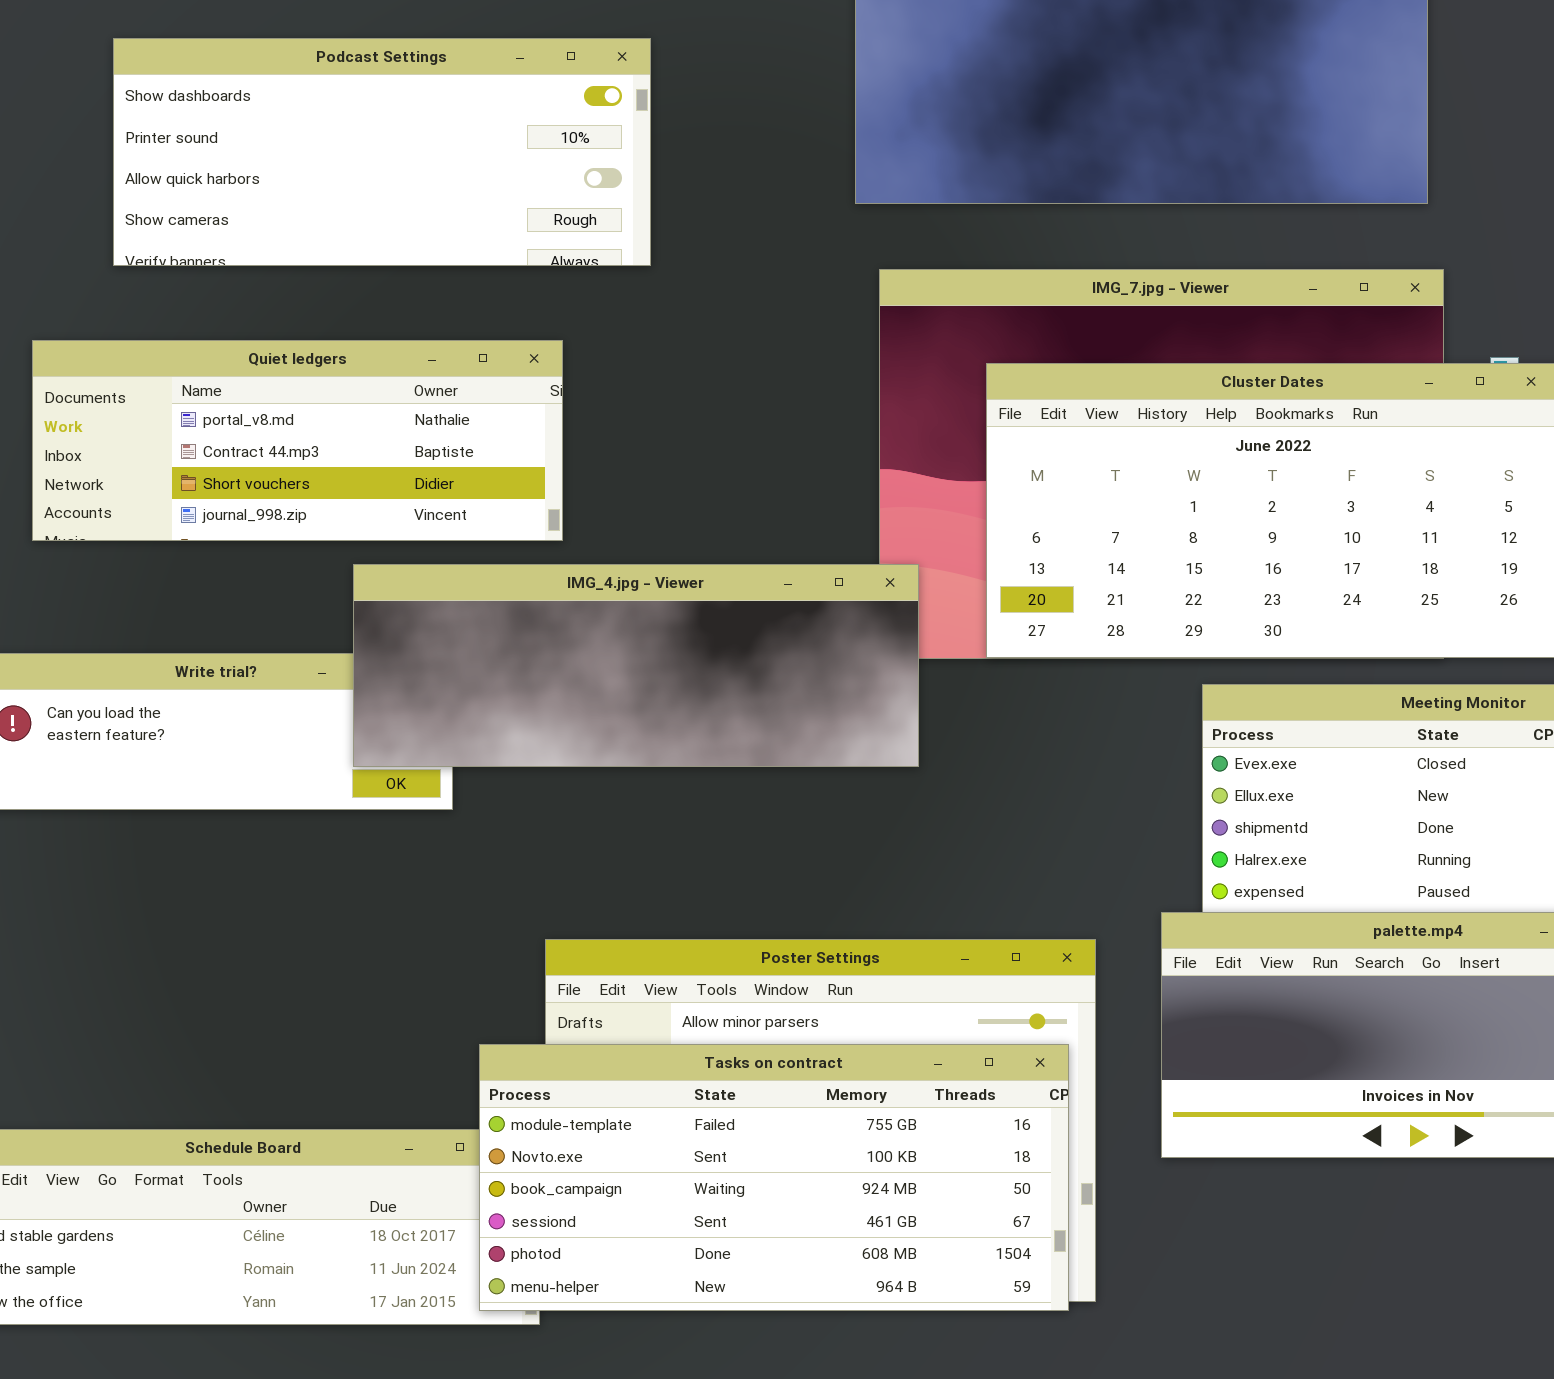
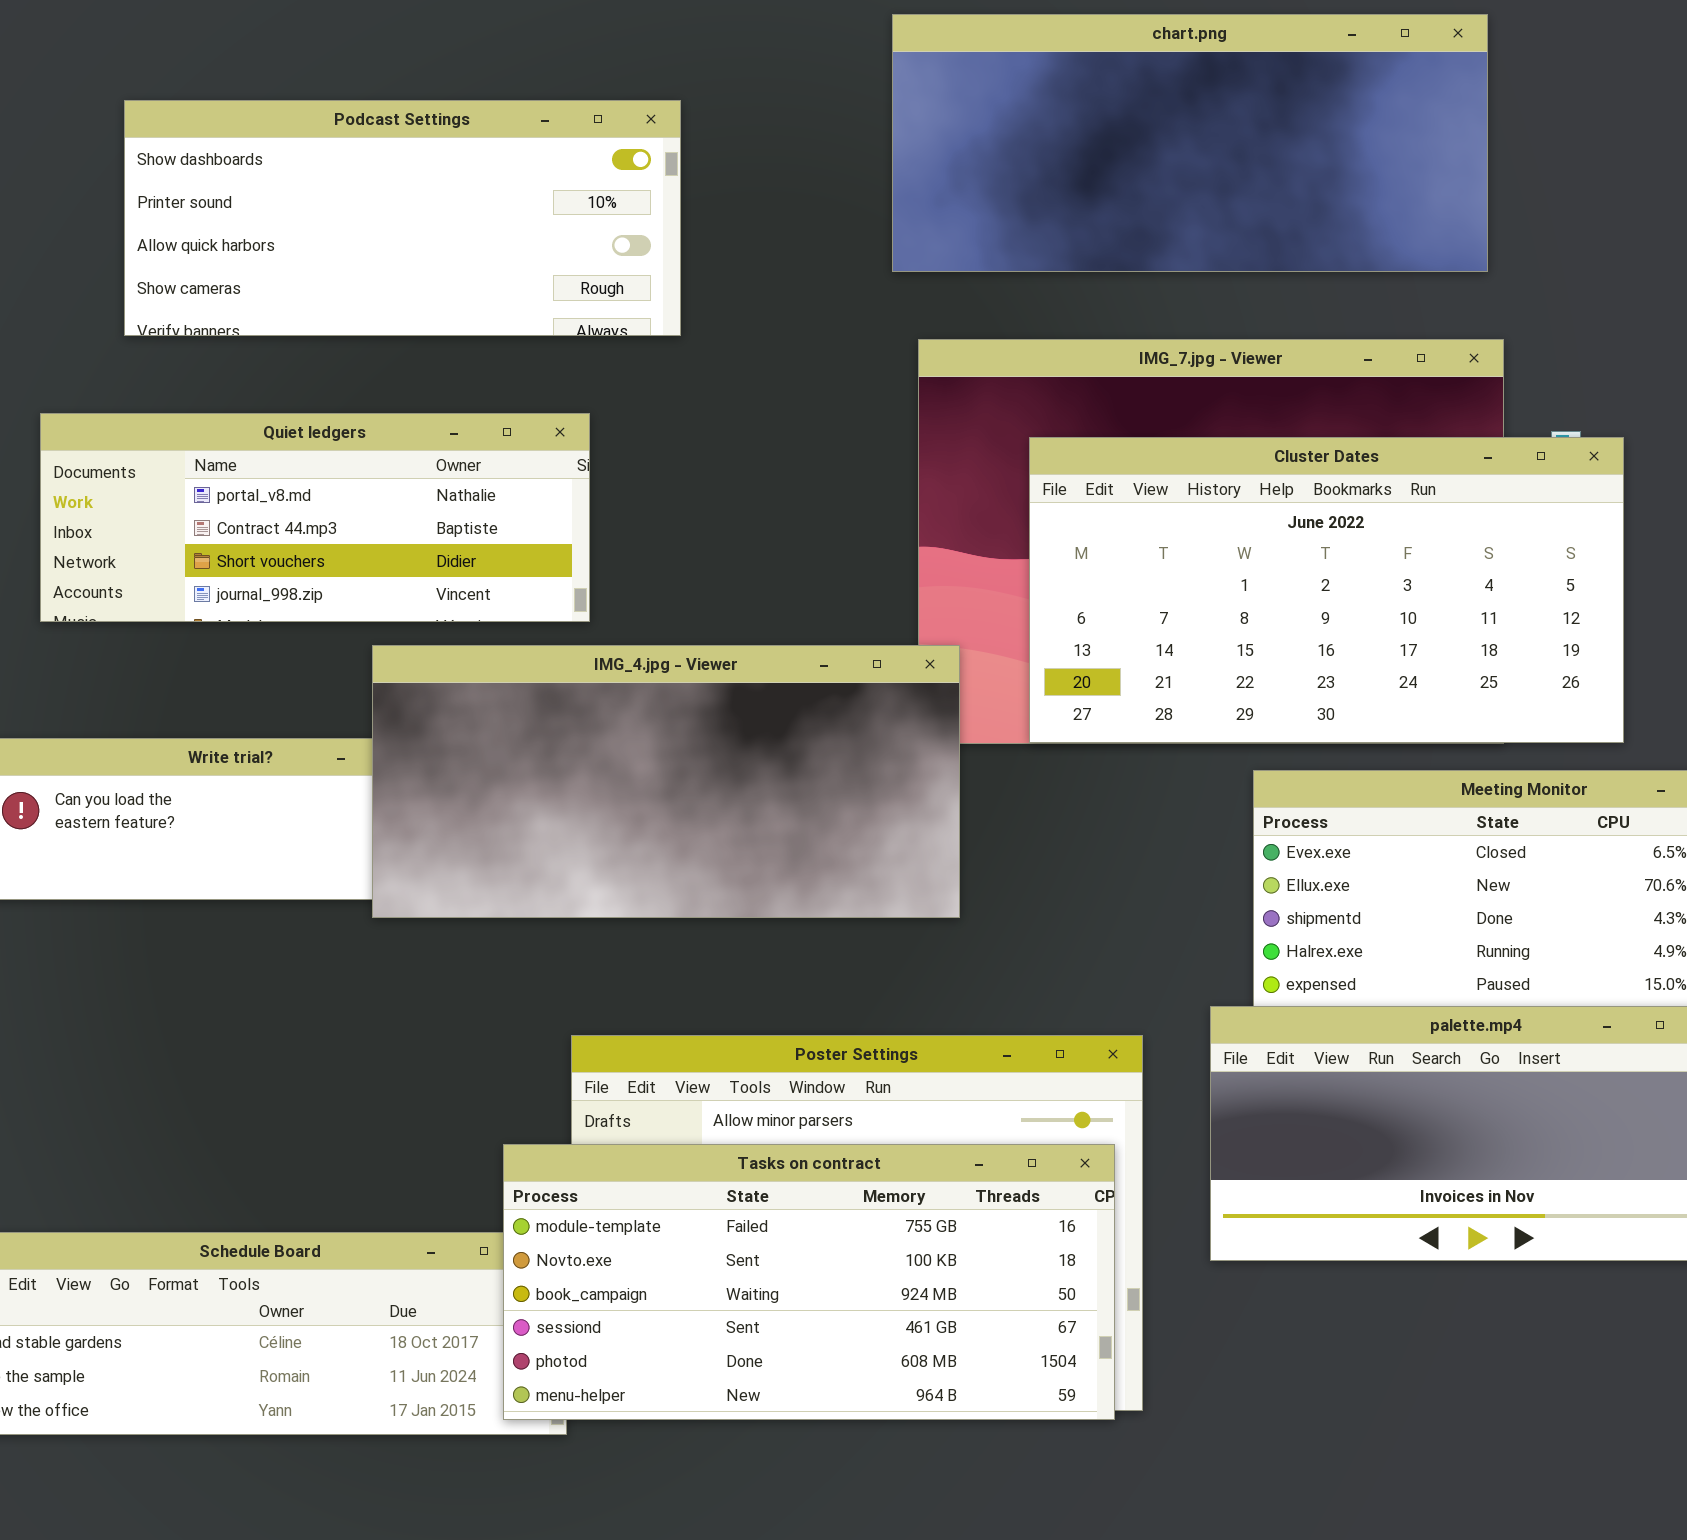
IMG_4.jpg - Viewer: [353,564,919,767] -> [372,645,960,918], resized

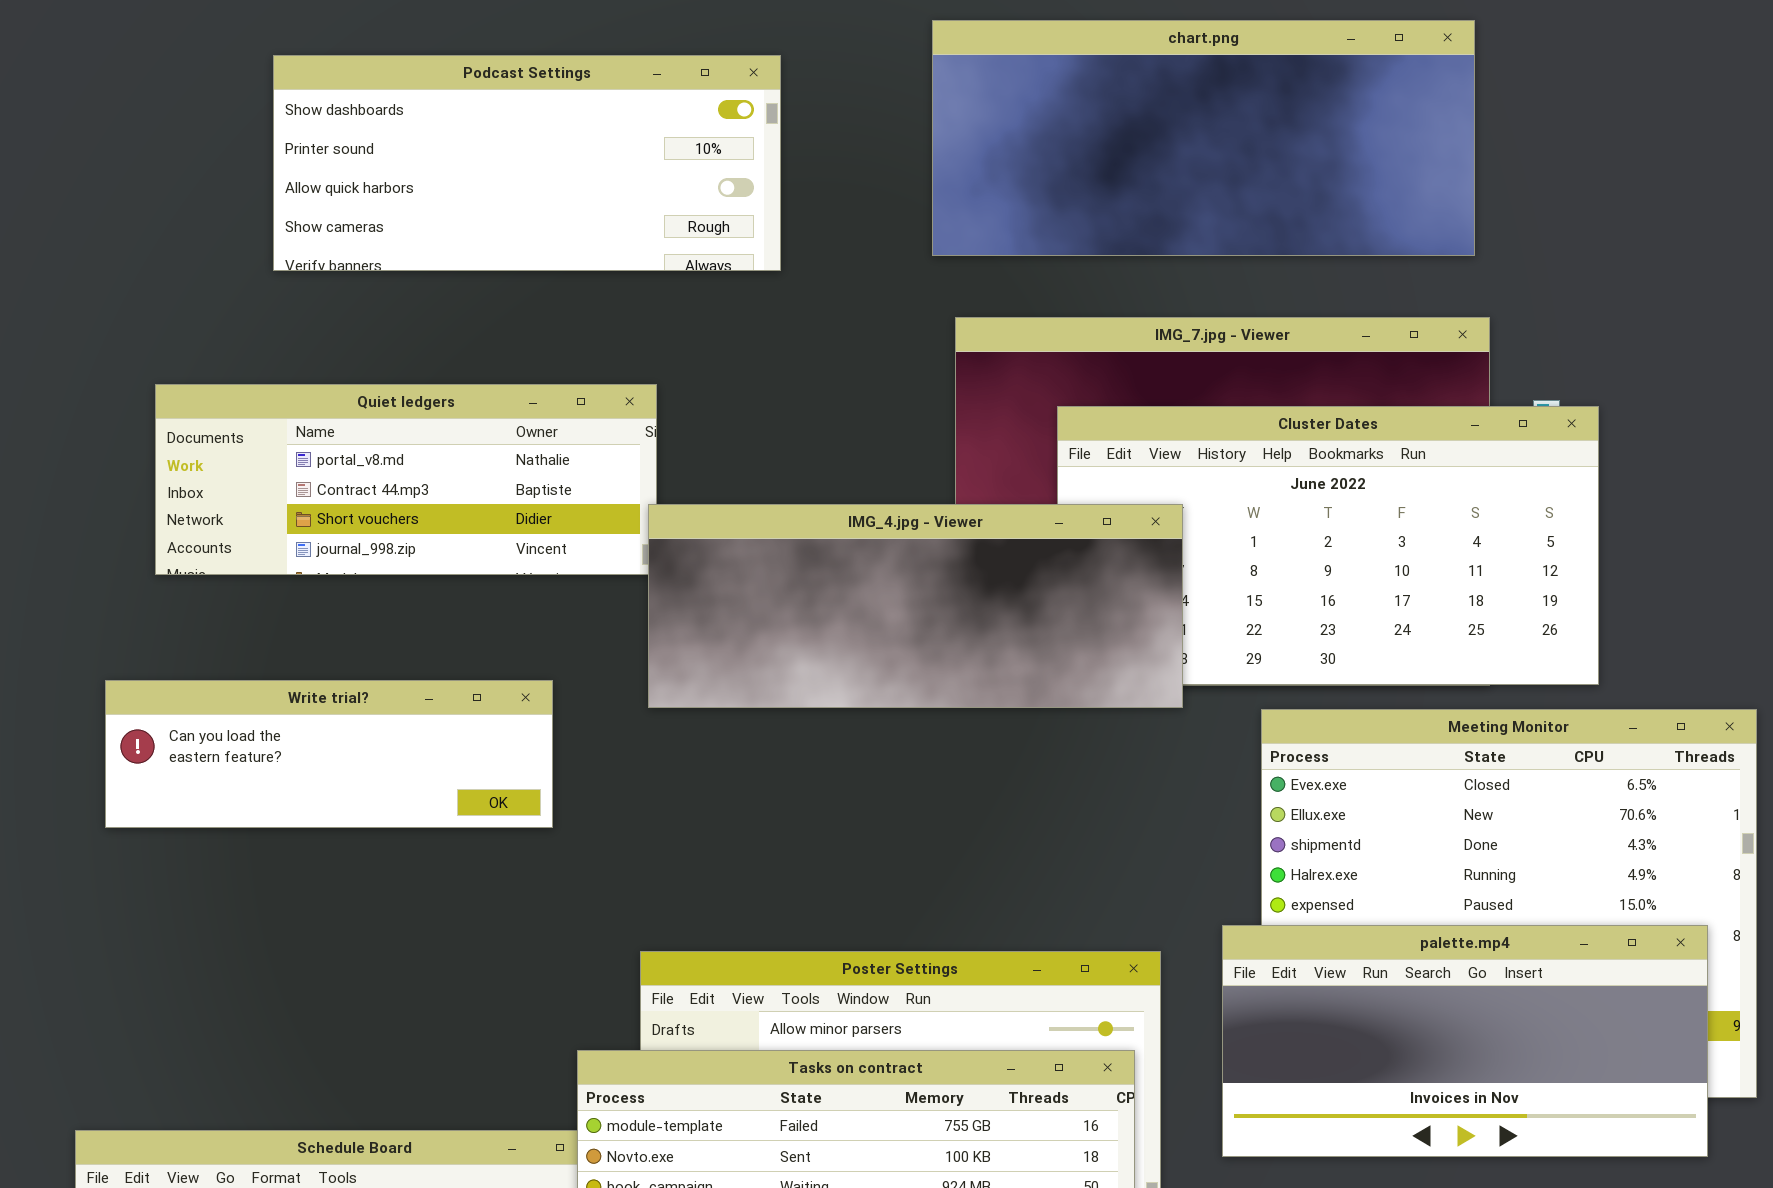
Podcast Settings: [124,100,681,336] -> [273,55,781,271], moved
IMG_4.jpg - Viewer: [372,645,960,918] -> [648,504,1183,708], moved, resized

